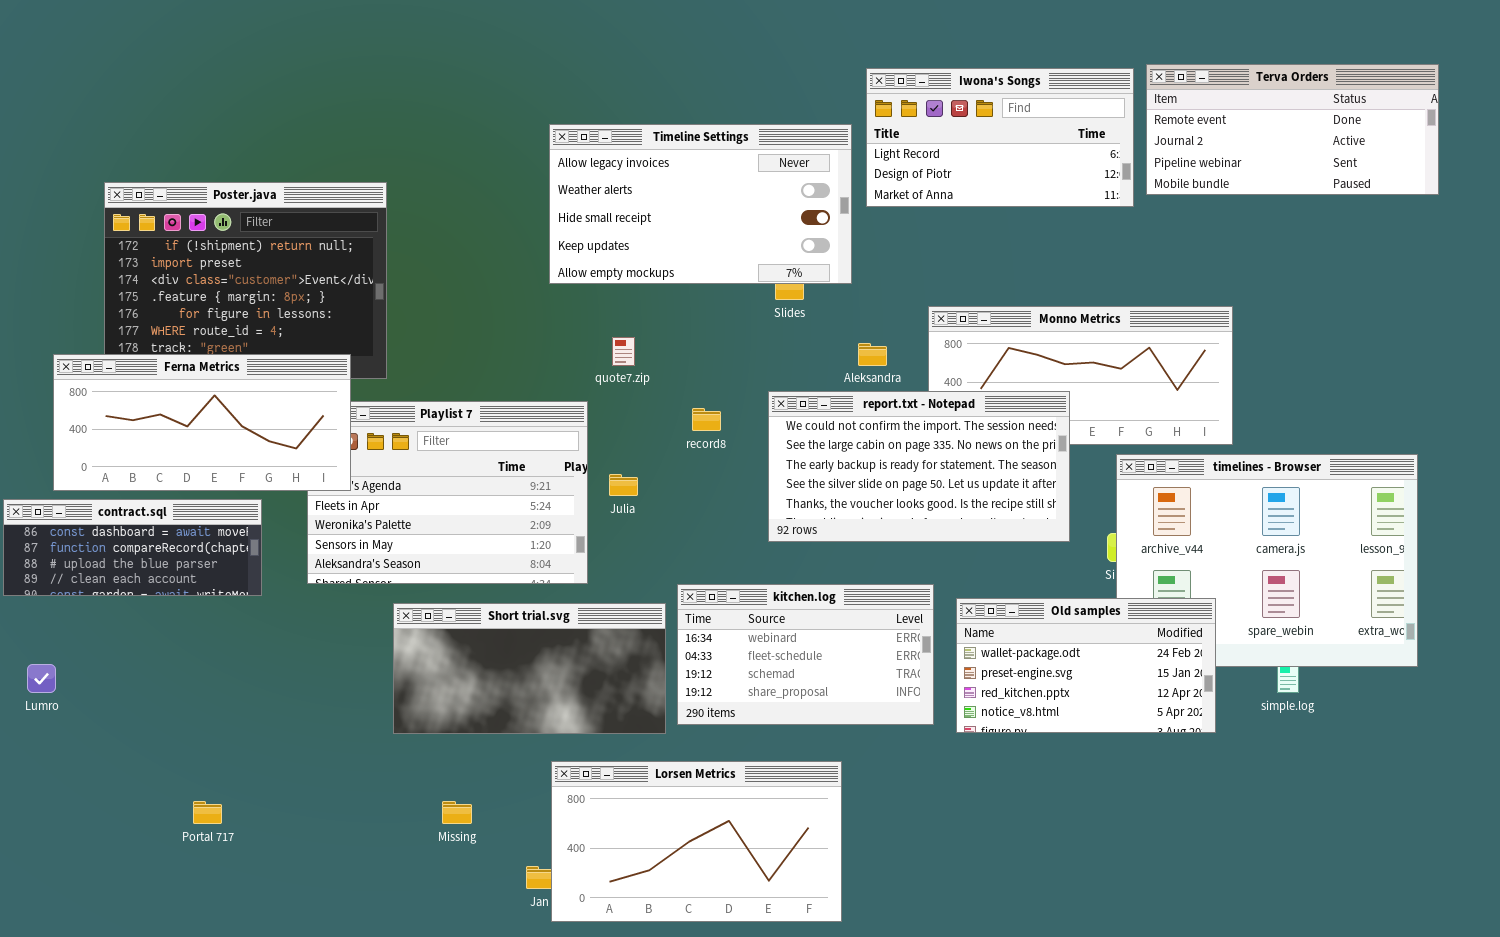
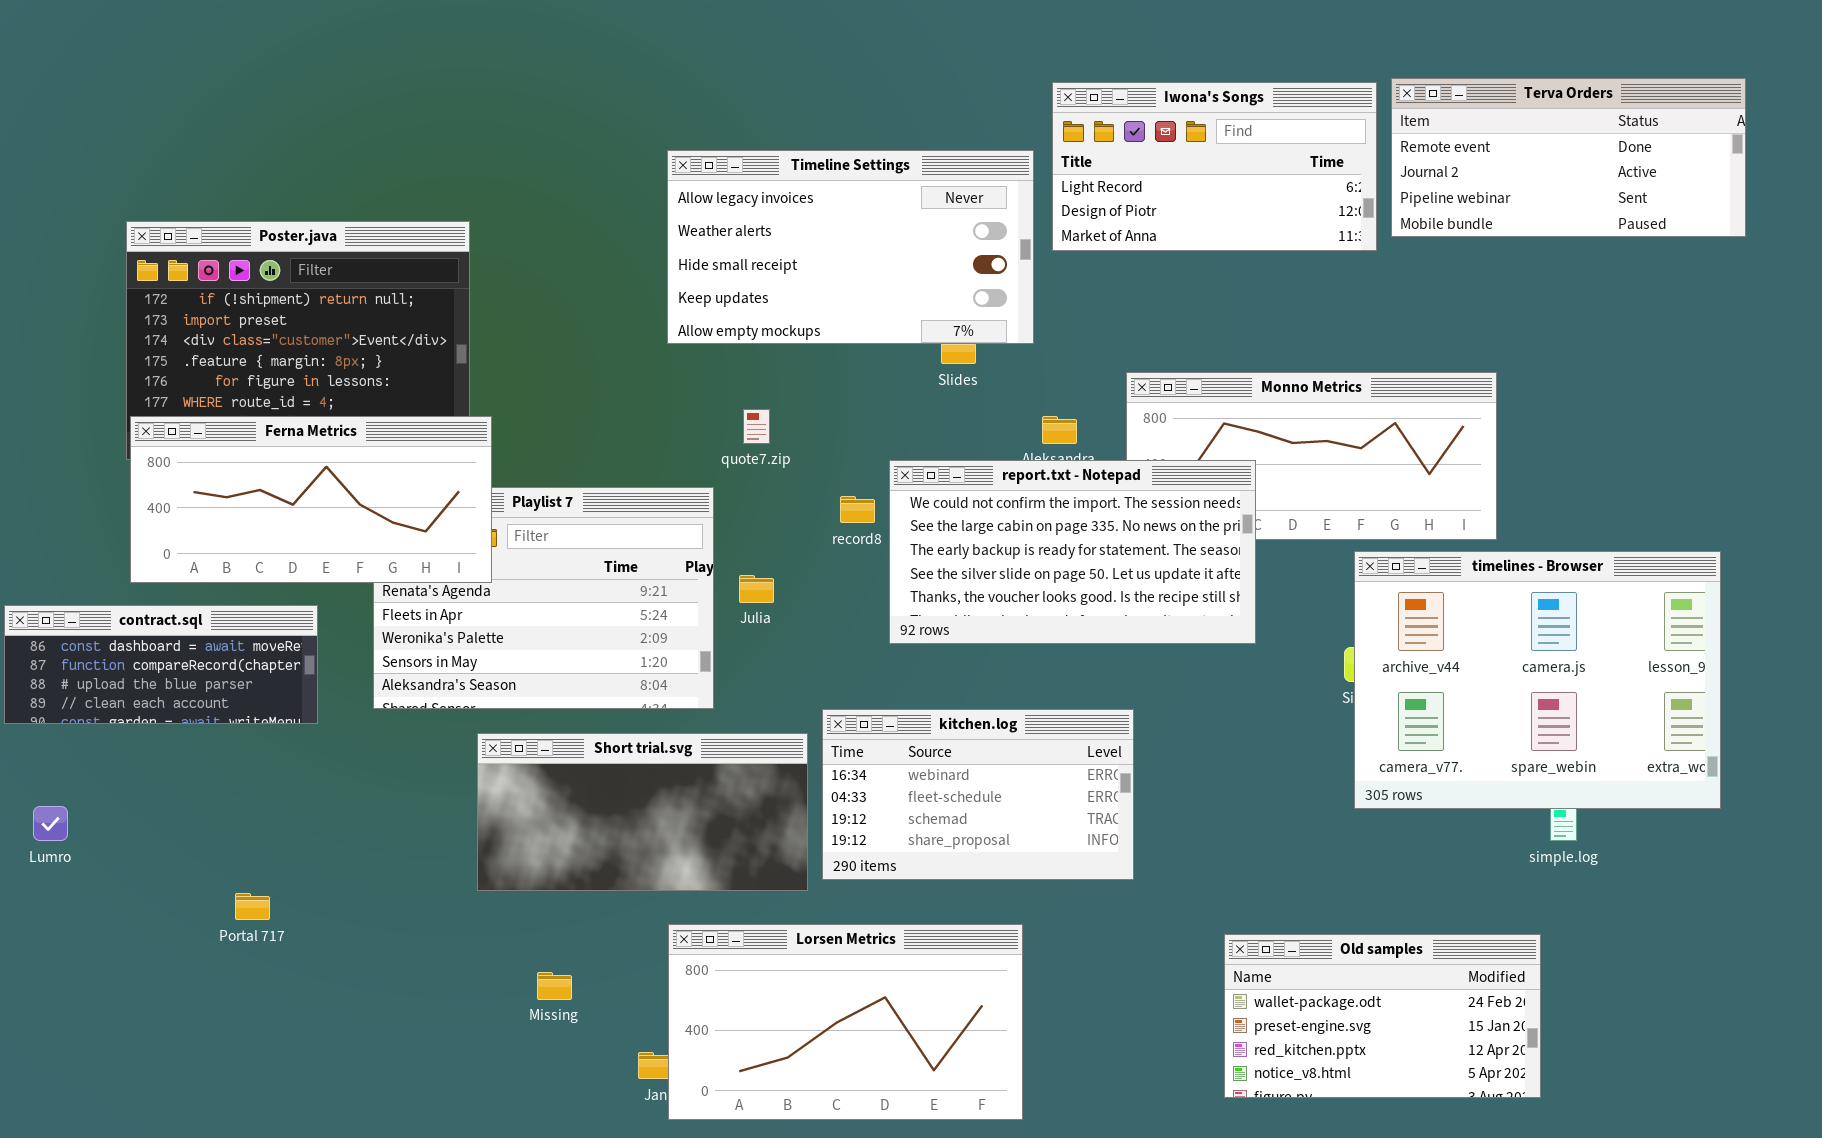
Ferna Metrics: [53,354,351,491] -> [130,416,492,583], moved
report.txt - Notepad: [768,391,1070,542] -> [889,460,1256,644], moved
Old samples: [956,598,1216,733] -> [1224,934,1541,1098], moved
Portal 717: [193,801,222,824] -> [235,893,270,920], moved

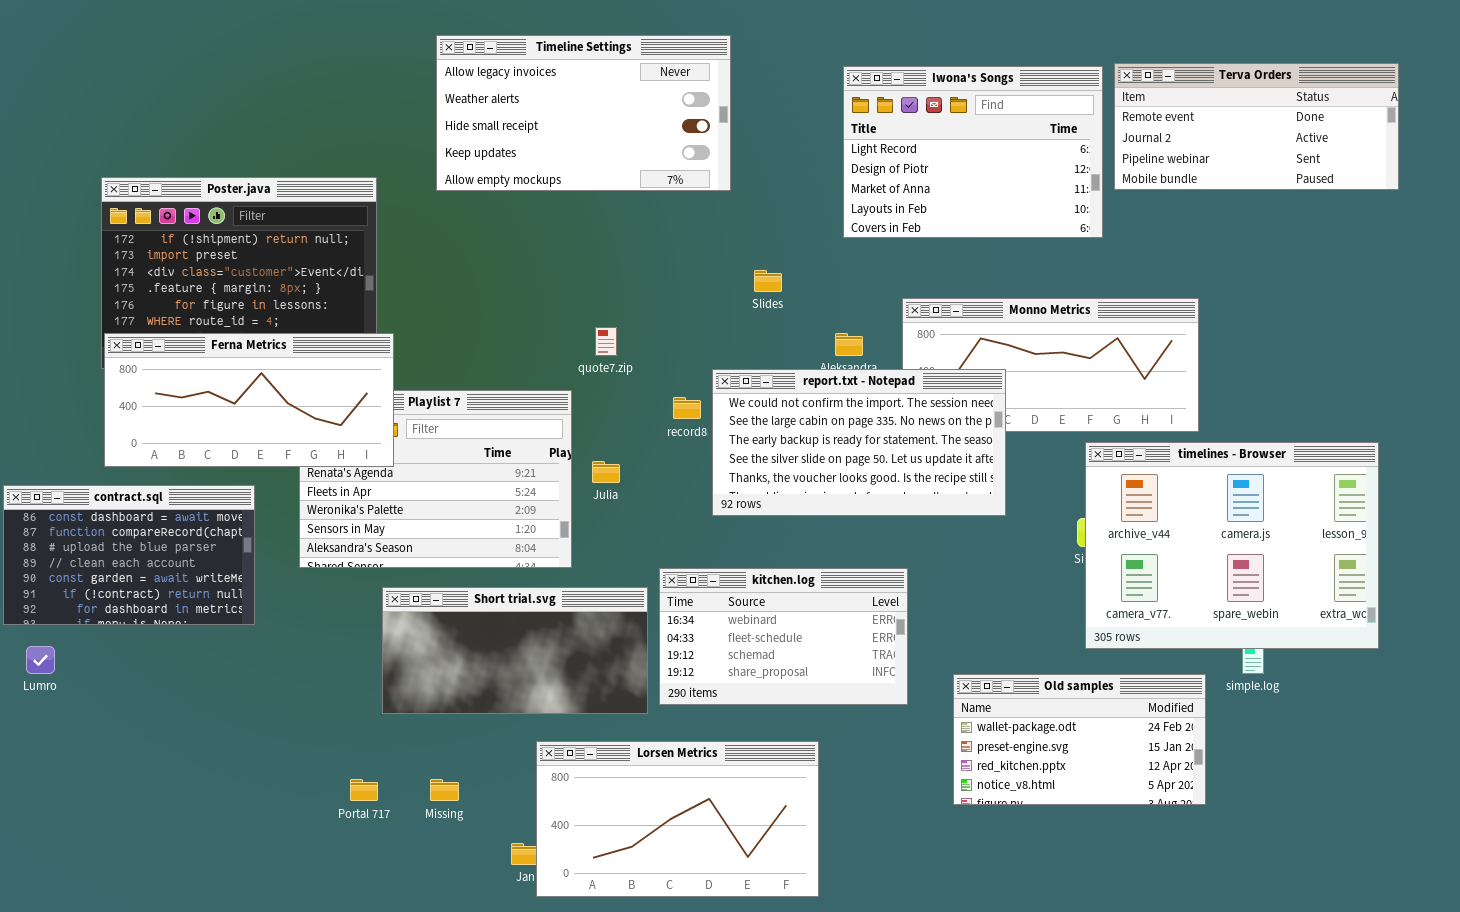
Iwona's Songs: [1052,82,1377,251] -> [843,66,1103,238], resized
Timeline Settings: [667,150,1034,344] -> [436,35,731,191], moved
contract.sql: [4,605,318,724] -> [3,485,255,625], resized
Portal 717: [235,893,270,920] -> [350,779,378,801], moved
Old samples: [1224,934,1541,1098] -> [953,674,1206,805], moved

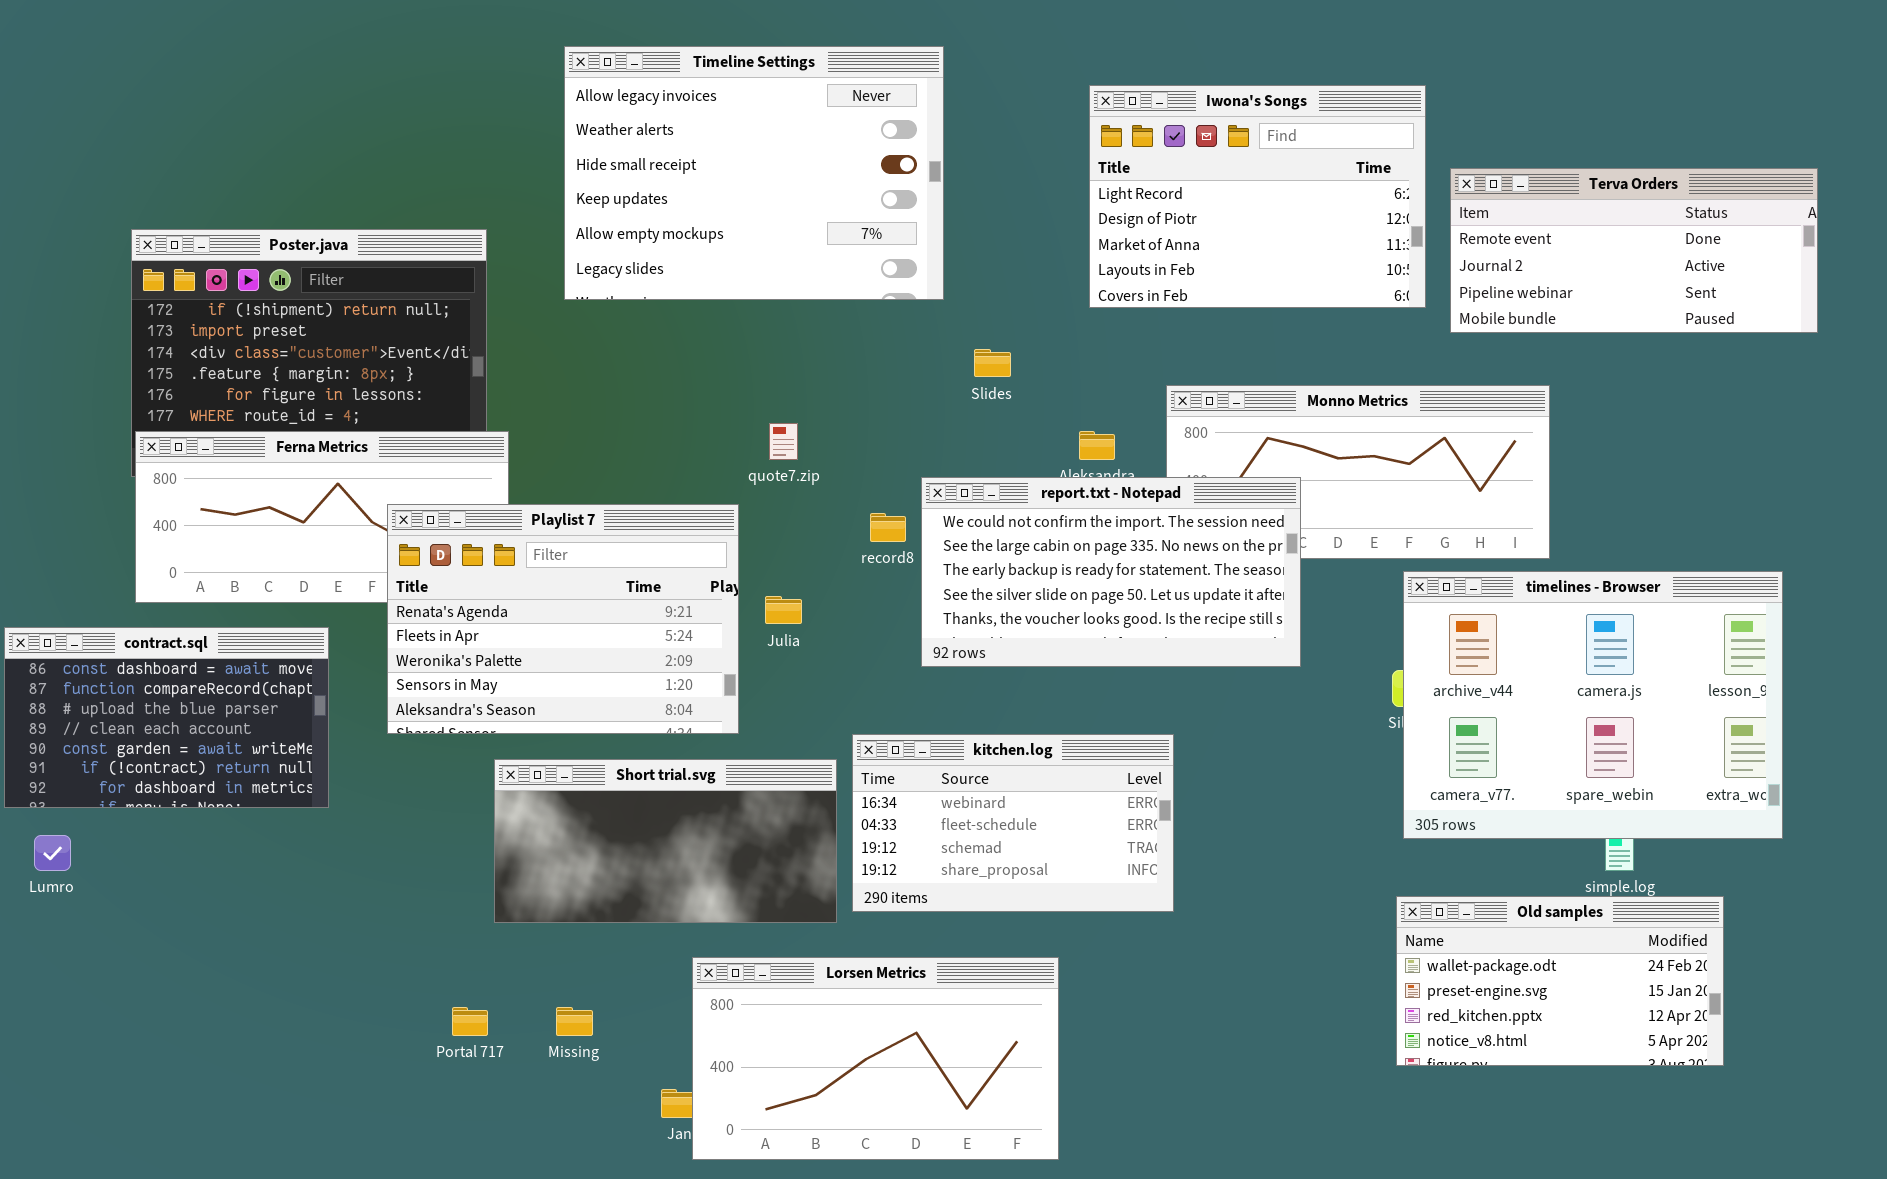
Timeline Settings: [436,35,731,191] -> [564,46,944,300], resized
Terva Orders: [1114,63,1399,190] -> [1450,168,1818,333], moved
Playlist 7: [299,390,572,568] -> [387,504,739,734], raised
Old samples: [953,674,1206,805] -> [1396,896,1724,1066], moved

